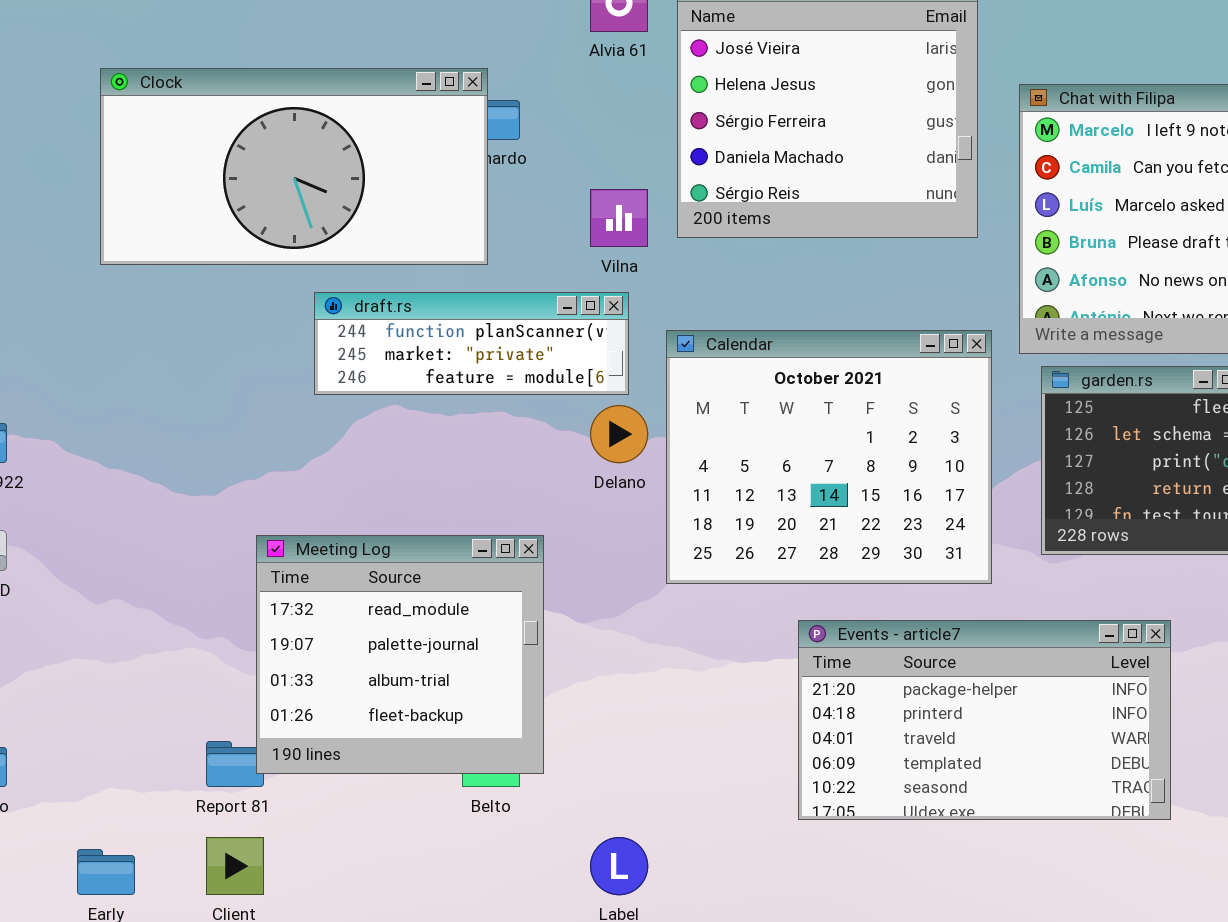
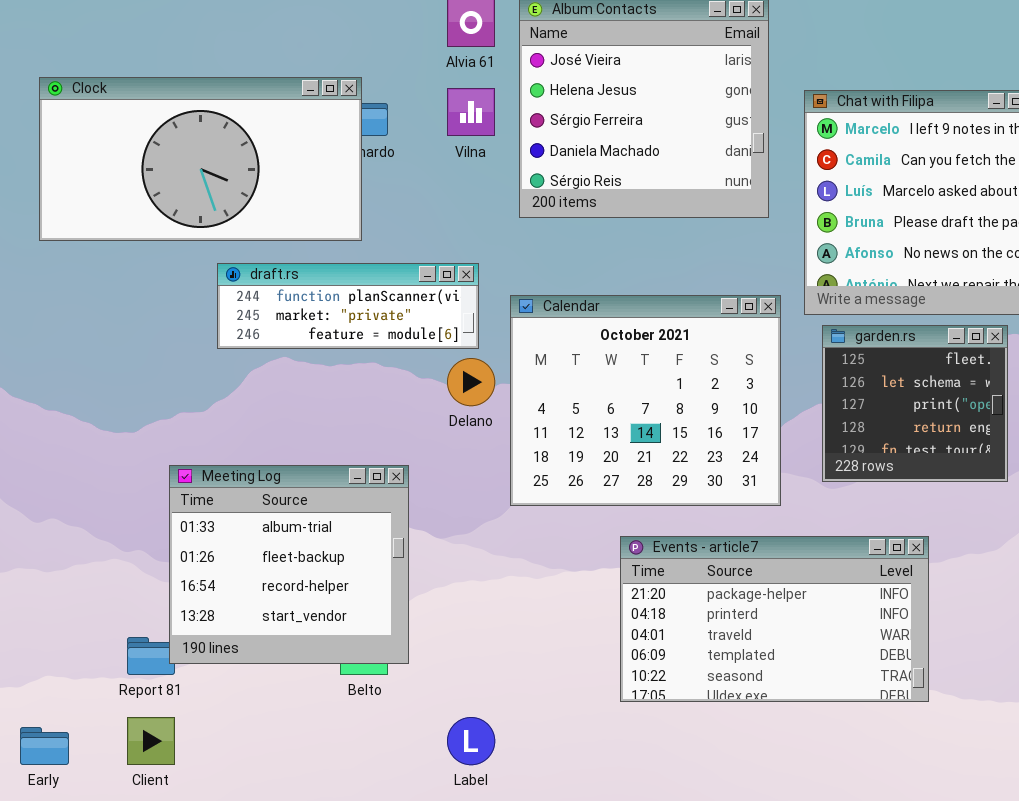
Vilna: [590,189,648,247] -> [447,88,495,136], moved
Meeting Log: [256,535,544,774] -> [169,465,409,664], scrolled down 2 rows

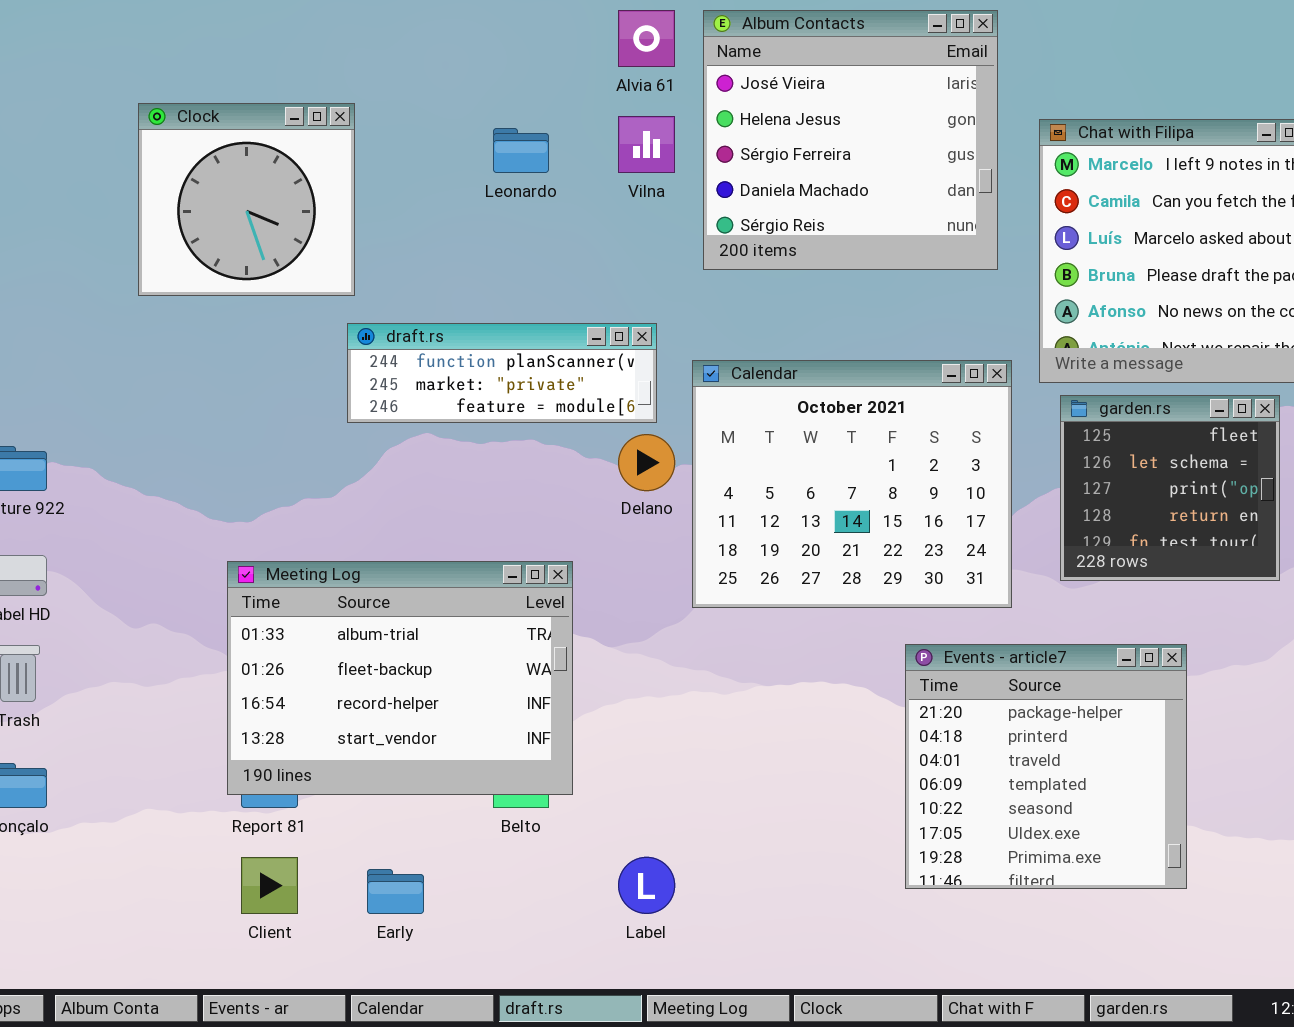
Clock: [39,77,362,241] -> [138,103,355,296], resized
Meeting Log: [169,465,409,664] -> [227,561,573,795], resized
Events - article7: [620,536,929,702] -> [905,644,1187,889], resized
Early: [20,727,69,765] -> [367,869,424,914], moved

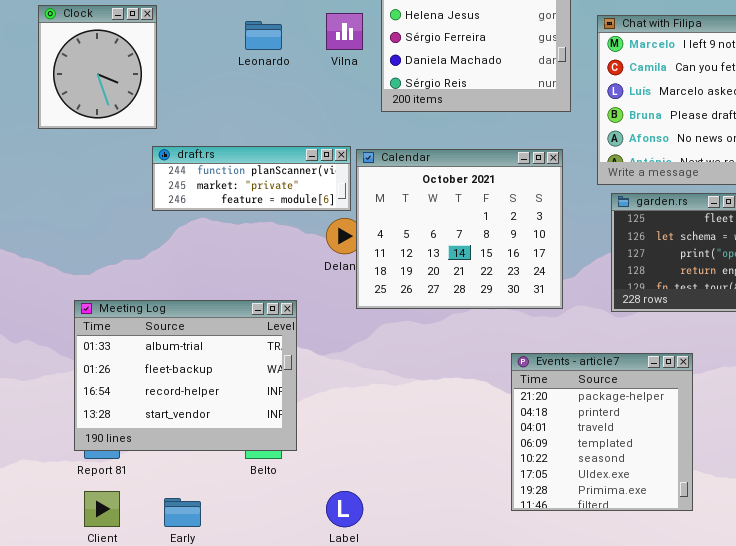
Clock: [138,103,355,296] -> [38,5,157,129], resized
Calendar: [692,360,1012,608] -> [356,149,563,309], moved

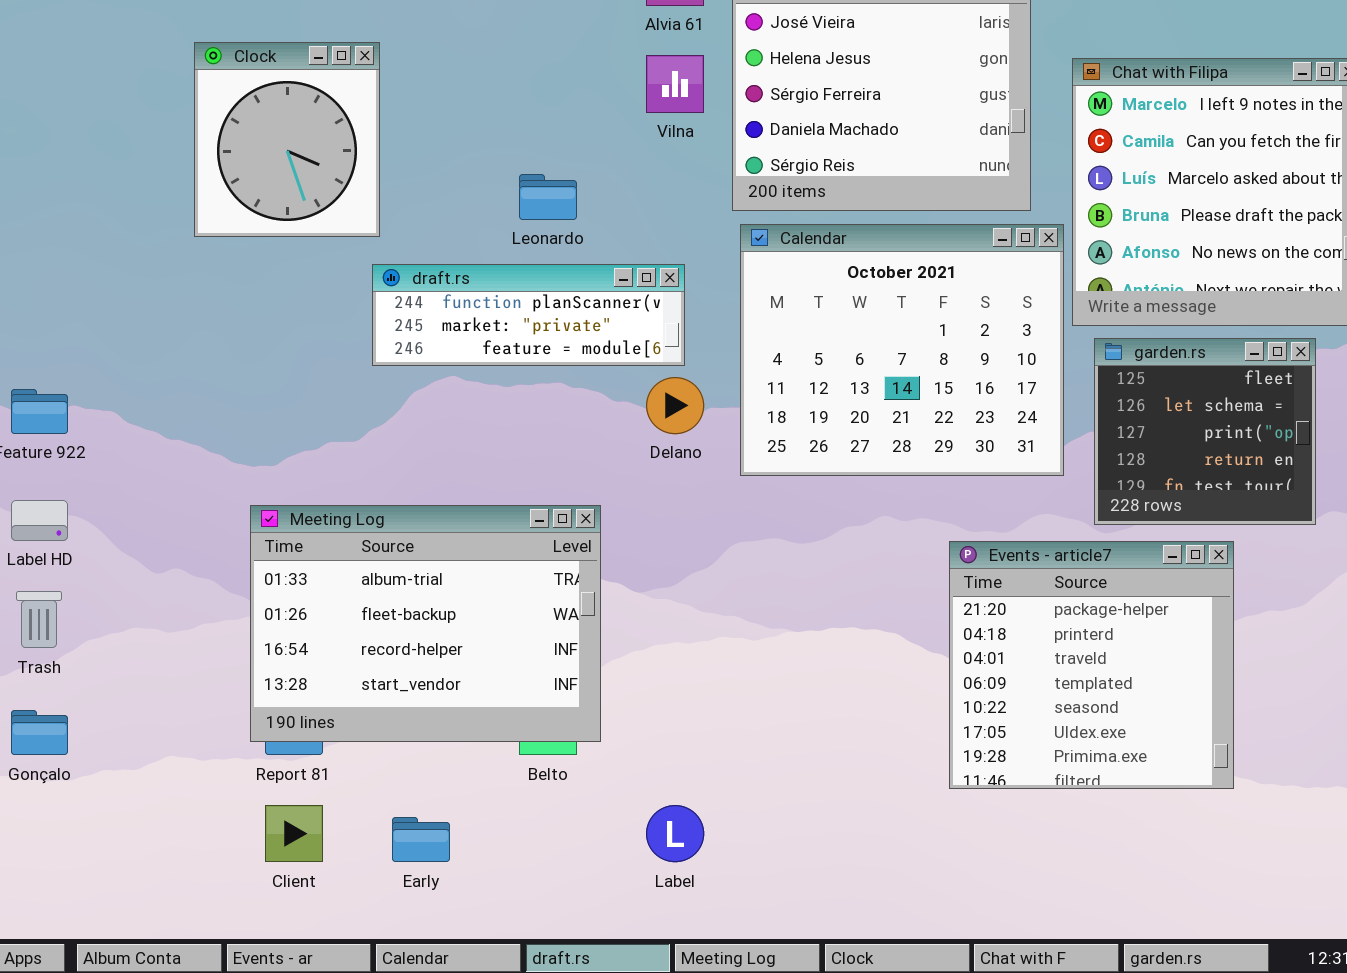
Leonardo: [245,21,282,50] -> [519,174,577,220], moved
Calendar: [356,149,563,309] -> [740,224,1064,476], moved
Events - article7: [511,353,693,511] -> [949,541,1234,789], moved

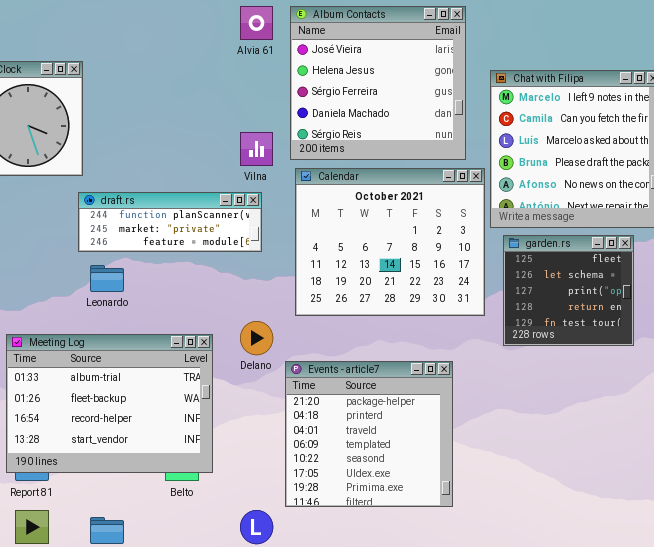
Vilna: [646,55,704,113] -> [240,132,273,166], moved
Leonardo: [519,174,577,220] -> [90,265,124,292], moved
Delano: [646,377,704,434] -> [240,321,273,355], moved
Events - article7: [949,541,1234,789] -> [285,361,453,507], moved

